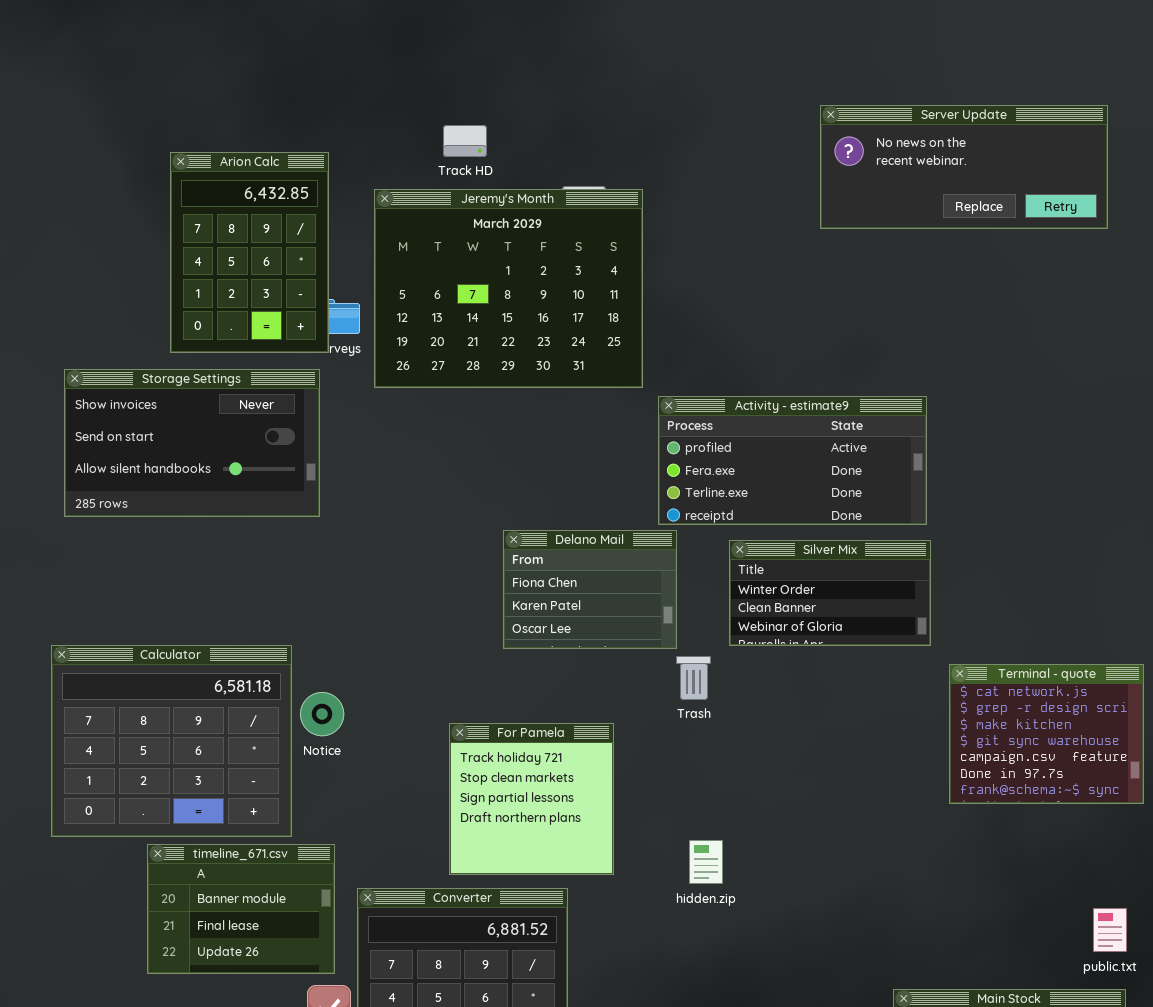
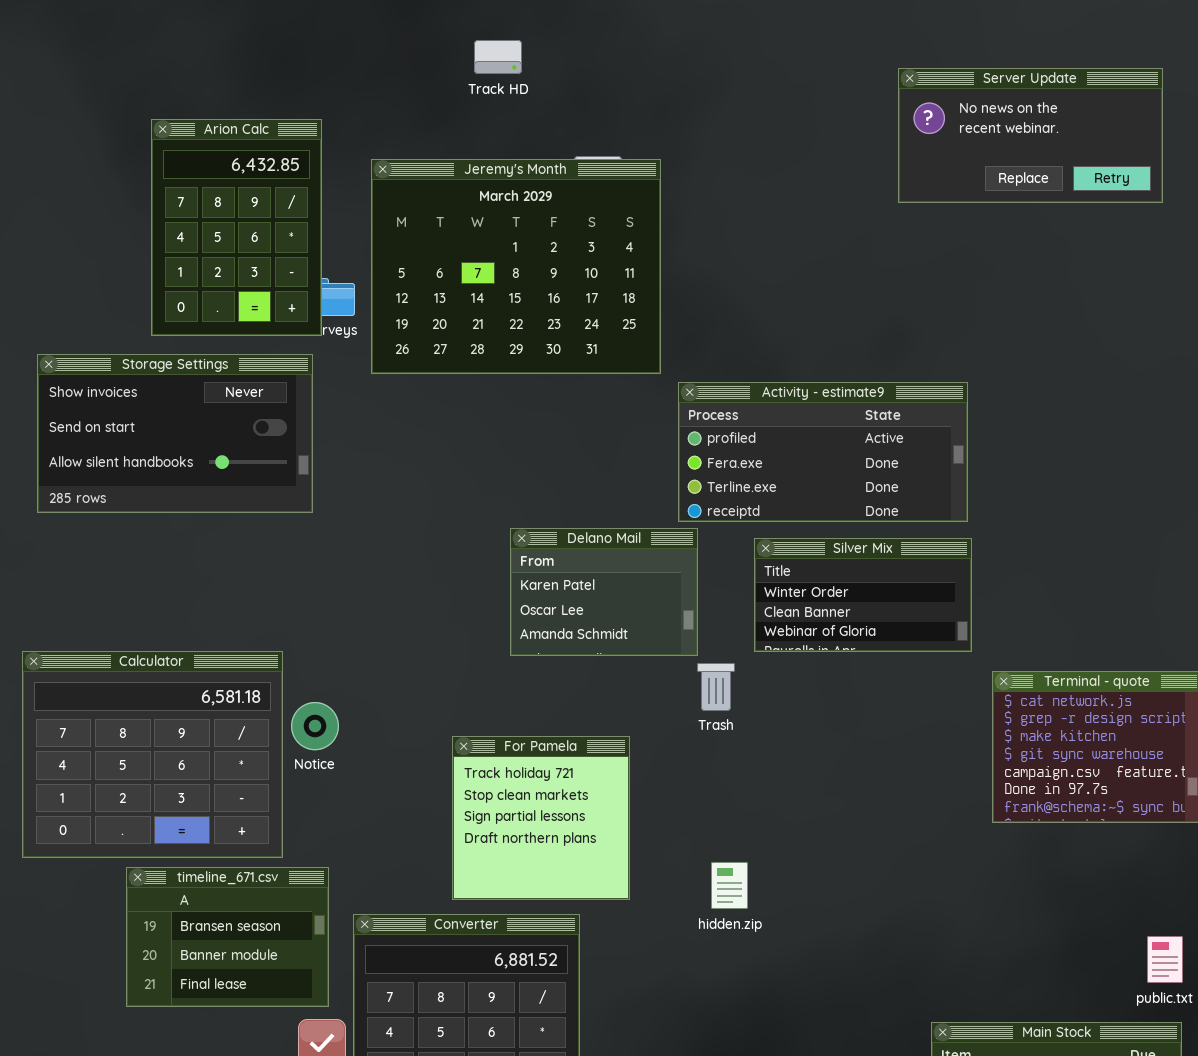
Server Update: [820,105,1108,229] -> [898,68,1163,203], resized
Track HD: [443,125,487,157] -> [474,40,522,74], moved
Delano Mail: [503,530,677,649] -> [510,528,698,656], scrolled down 1 row
timeline_671.csv: [147,844,335,974] -> [126,867,329,1007], scrolled up 1 row

